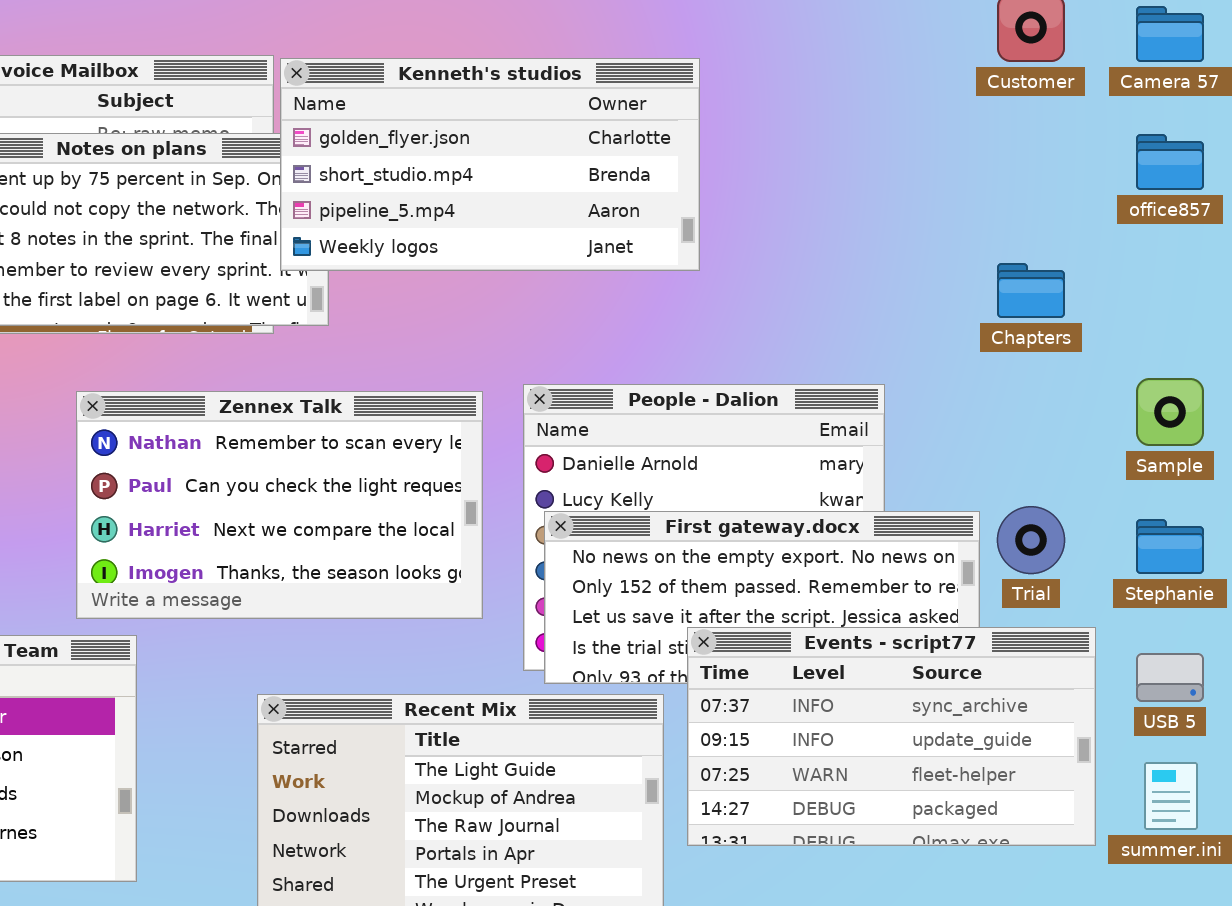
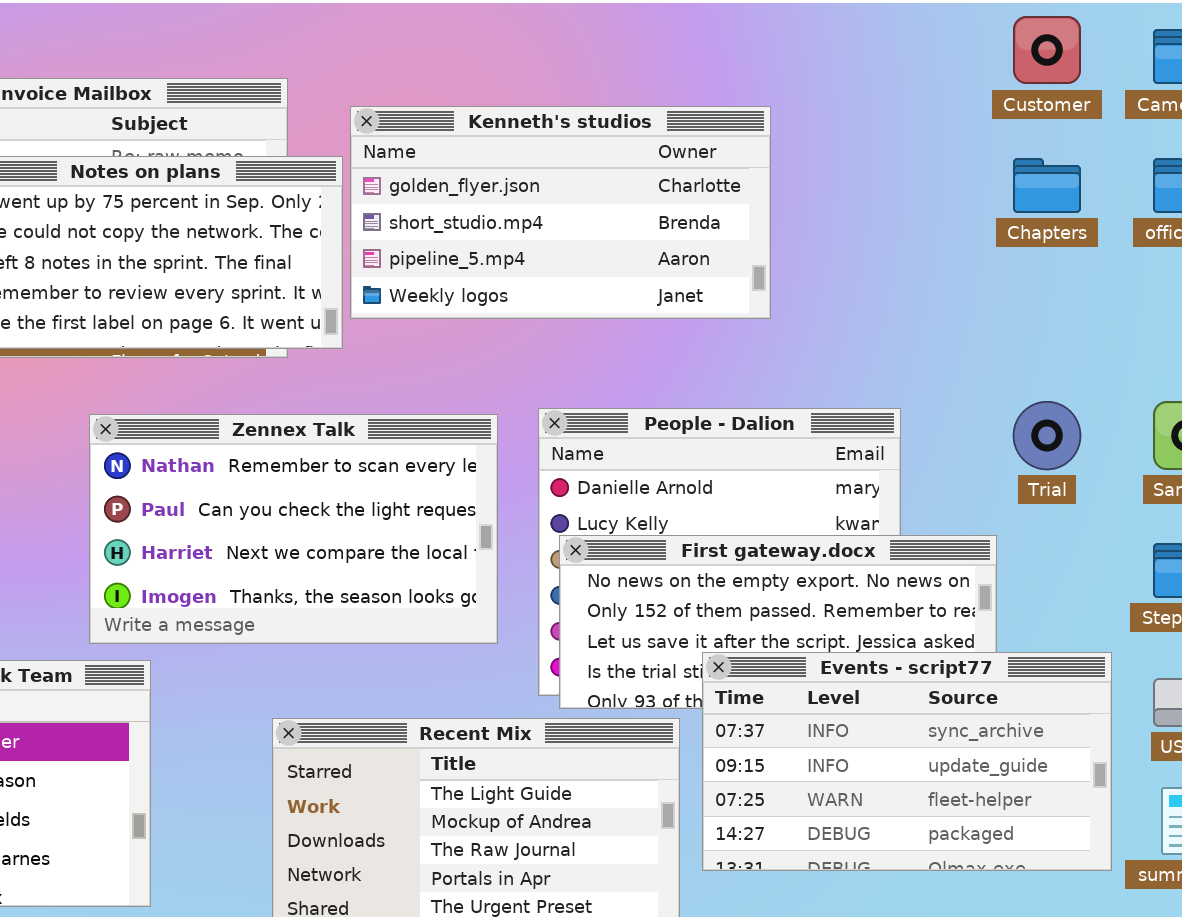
Kenneth's studios: [280,58,700,271] -> [350,106,771,319], moved
Chapters: [997,263,1065,318] -> [1013,158,1081,213], moved
Trial: [997,506,1065,574] -> [1013,401,1081,470], moved

